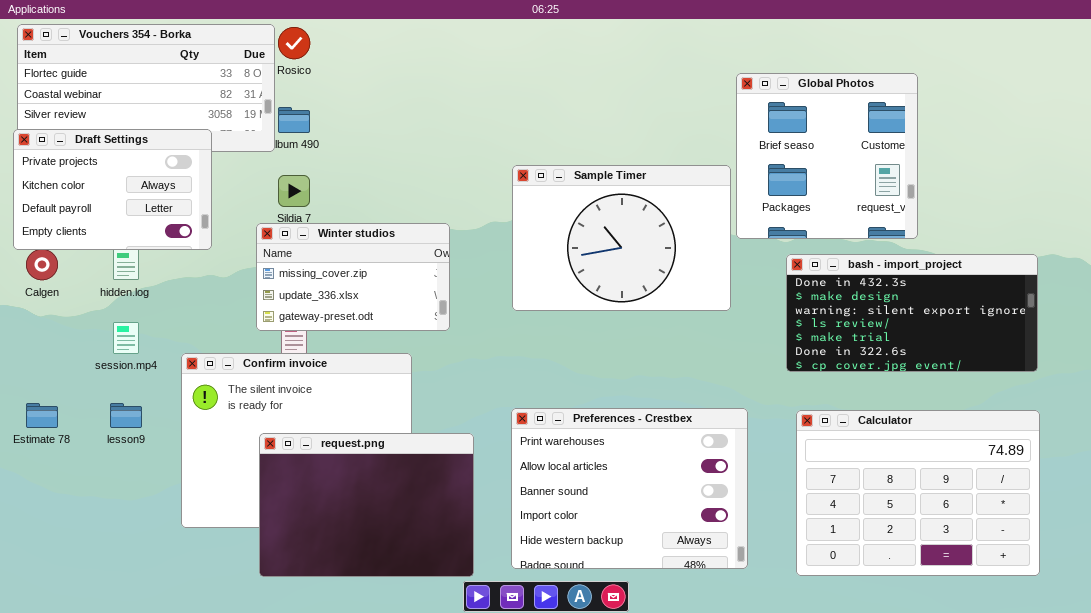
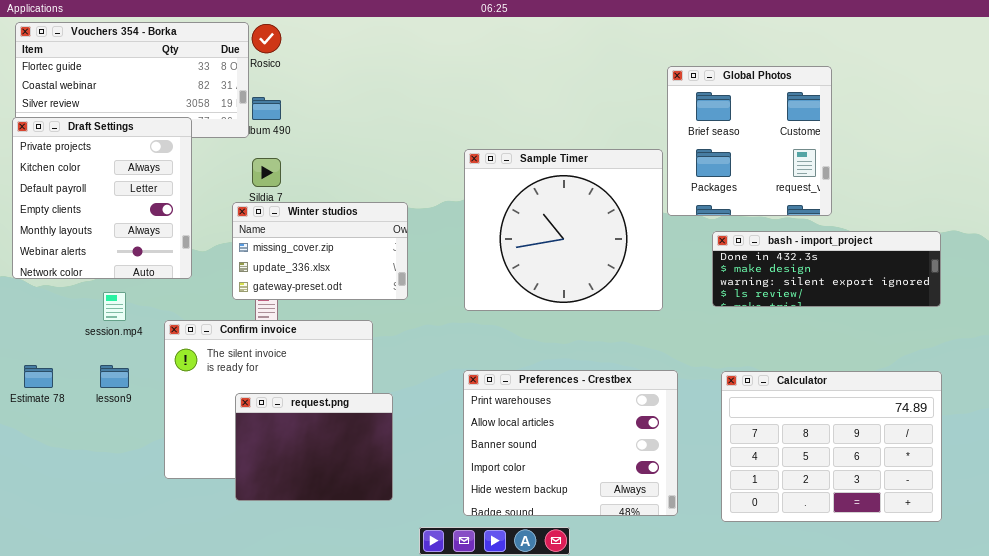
Draft Settings: [13,129,212,250] -> [12,117,192,279], resized
Sample Timer: [512,165,731,311] -> [464,149,663,311], resized
bash - import_project: [786,254,1038,372] -> [712,231,941,307], resized
request.png: [259,433,474,577] -> [235,393,393,501], resized

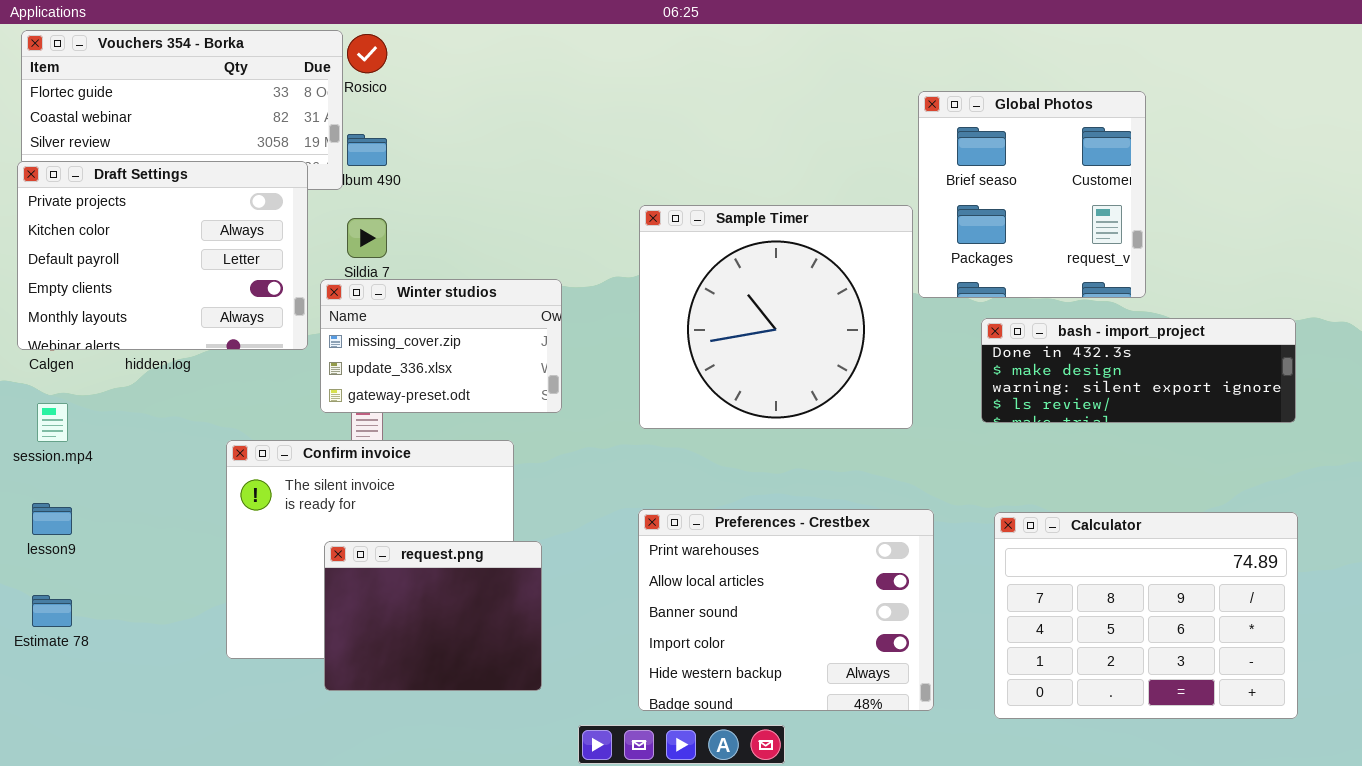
Draft Settings: [12,117,192,279] -> [17,161,308,350], resized
session.mp4: [103,292,126,321] -> [37,403,68,442], moved
Estimate 78: [24,365,53,388] -> [32,595,72,627], moved
lesson9: [100,365,129,388] -> [32,503,72,535], moved

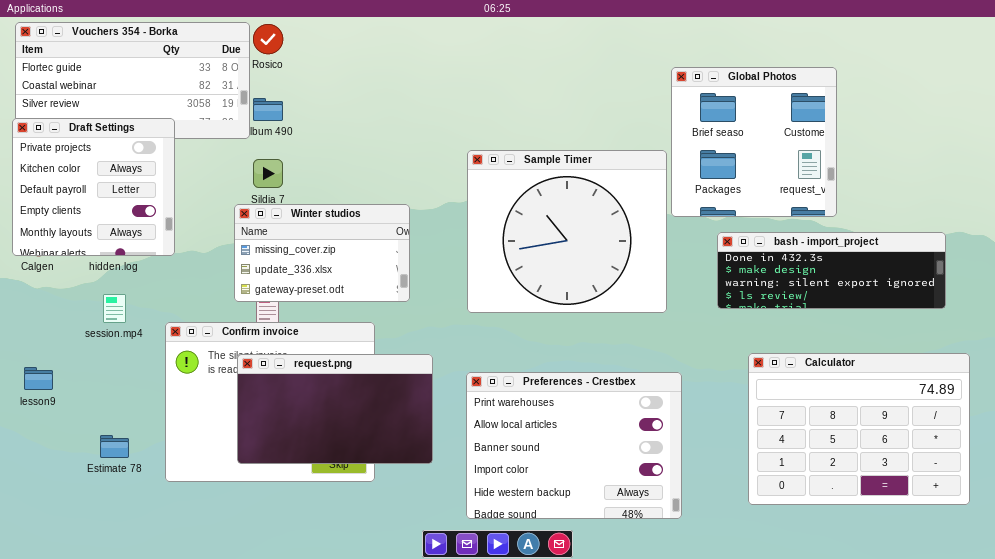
Draft Settings: [17,161,308,350] -> [12,118,175,256], resized
session.mp4: [37,403,68,442] -> [103,294,126,323], moved
Calculator: [994,512,1298,719] -> [748,353,970,505], moved
request.png: [324,541,542,691] -> [237,354,433,464], moved, resized
Estimate 78: [32,595,72,627] -> [100,435,129,458], moved

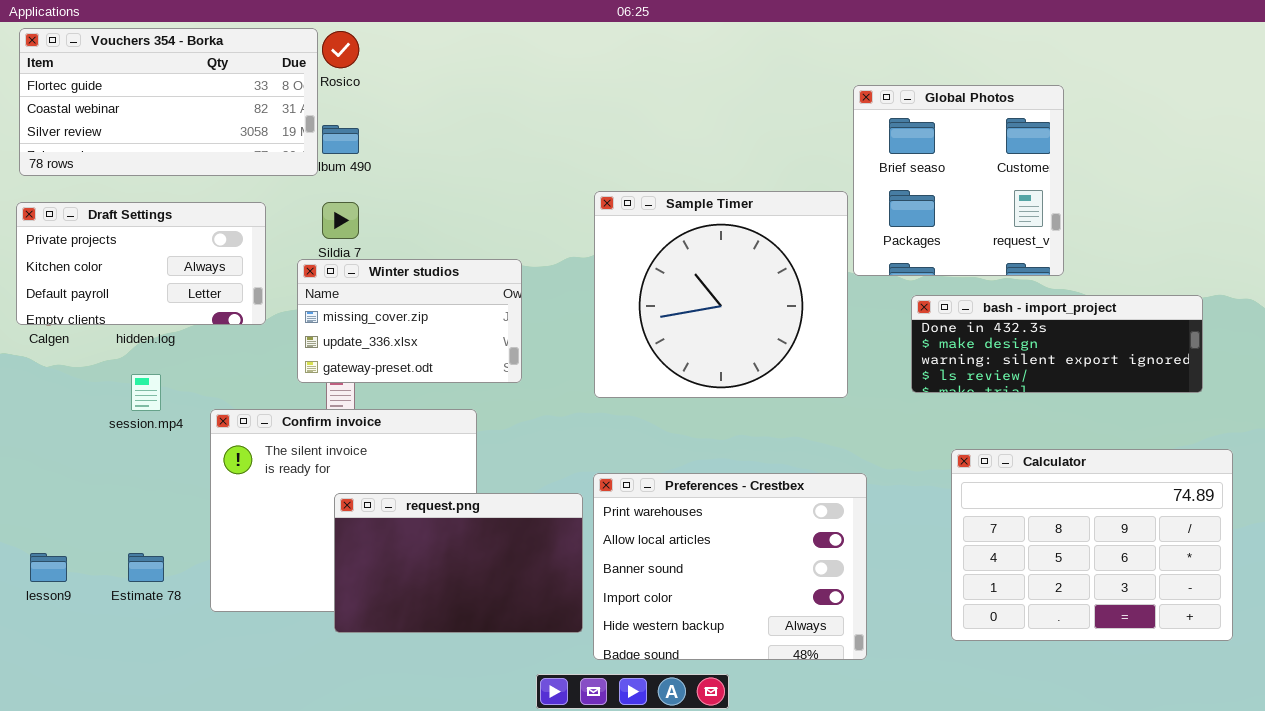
Draft Settings: [12,118,175,256] -> [16,202,266,325], resized
request.png: [237,354,433,464] -> [334,493,583,633], moved
lesson9: [24,367,53,390] -> [30,553,67,582], moved

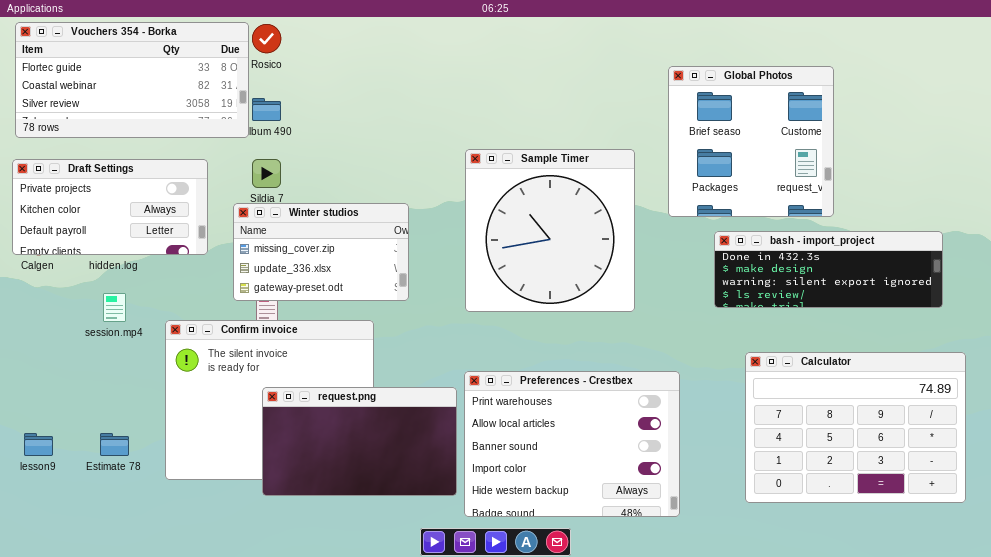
Sample Timer: [594,191,848,398] -> [465,149,635,312], resized

